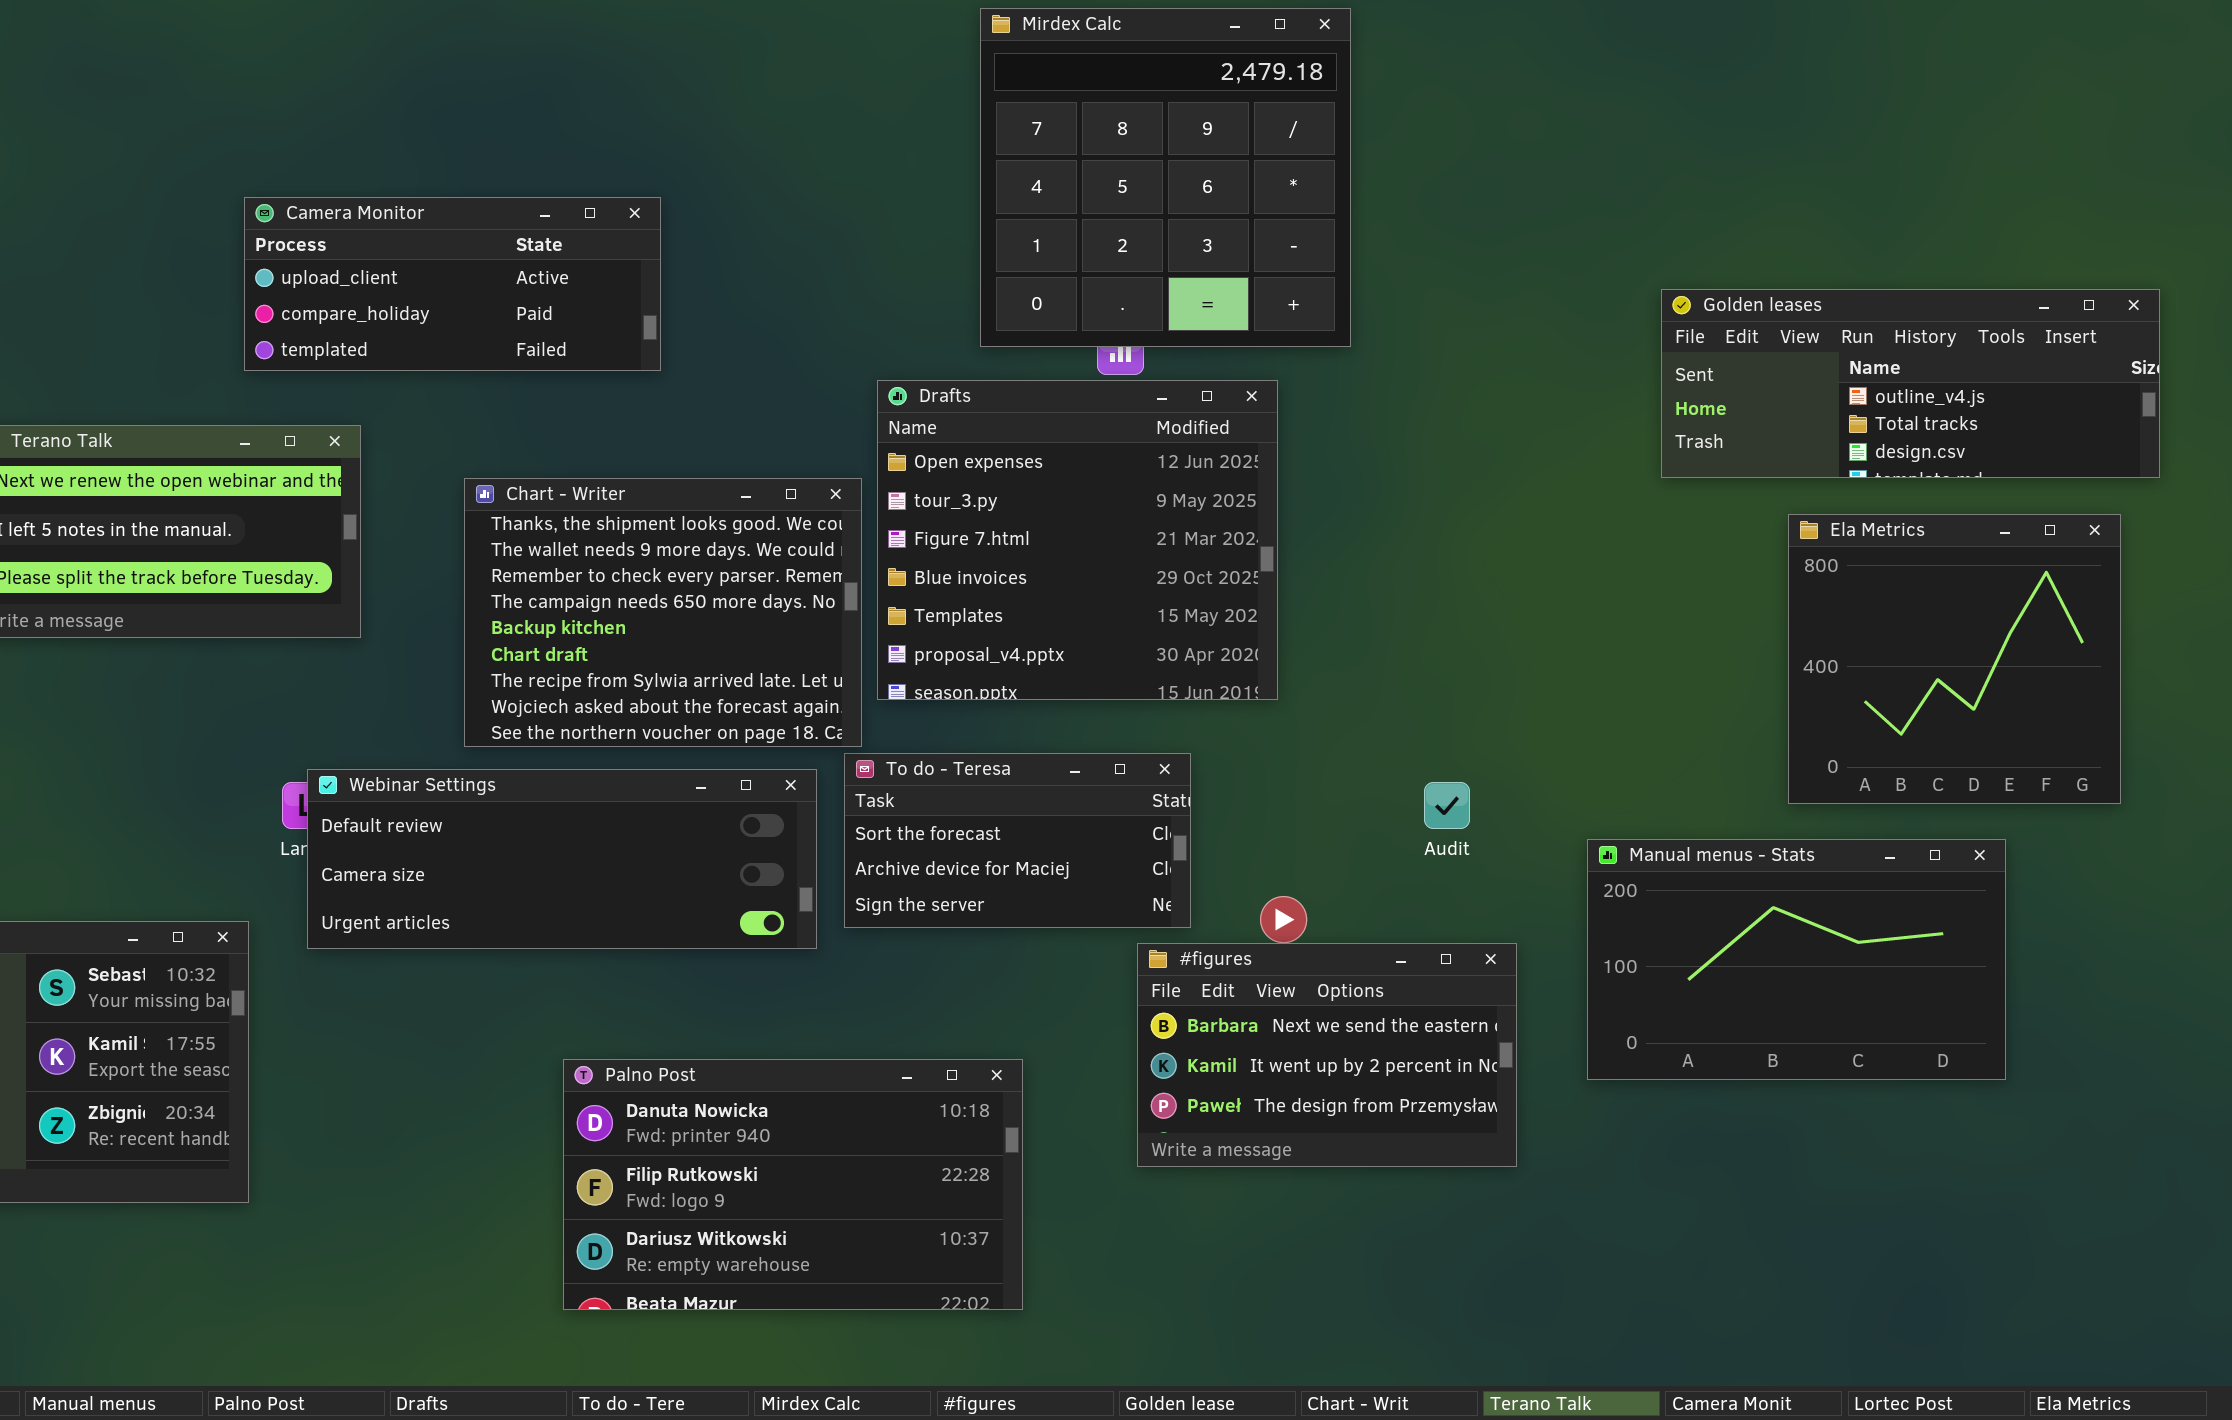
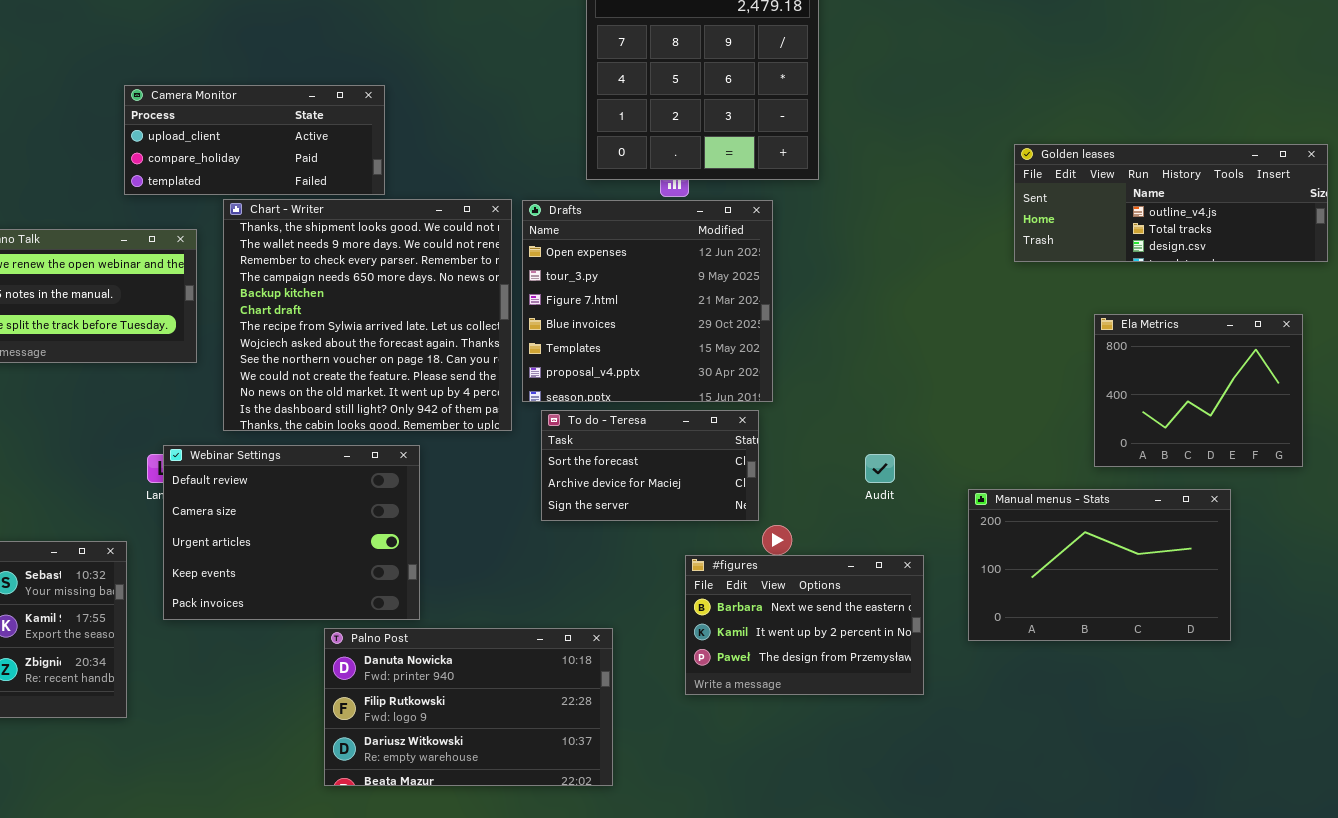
Chart - Writer: [464,478,862,747] -> [223,199,512,431], resized
Ela Metrics: [1788,514,2121,804] -> [1094,314,1303,467], resized
To do - Teresa: [844,753,1191,928] -> [541,410,759,521], moved
Webinar Settings: [307,769,817,949] -> [163,445,420,620], resized

